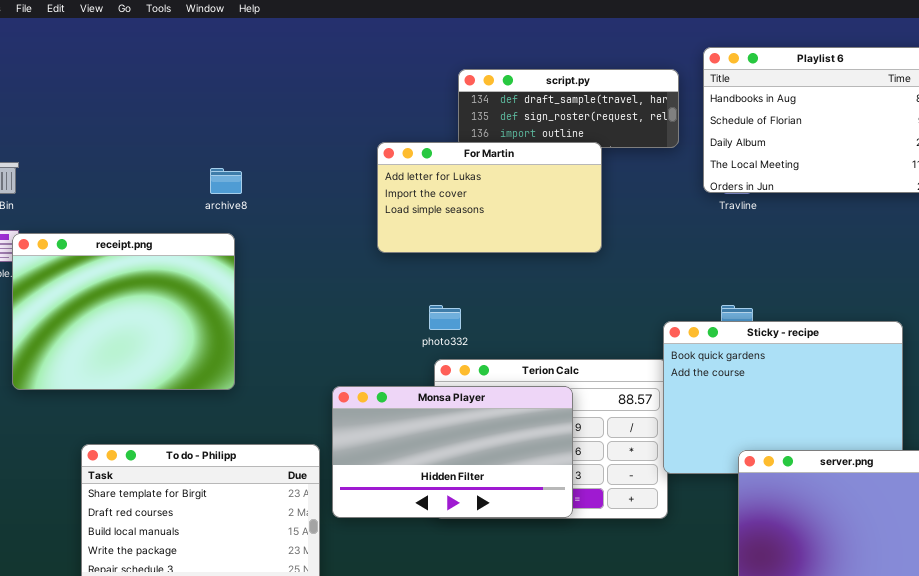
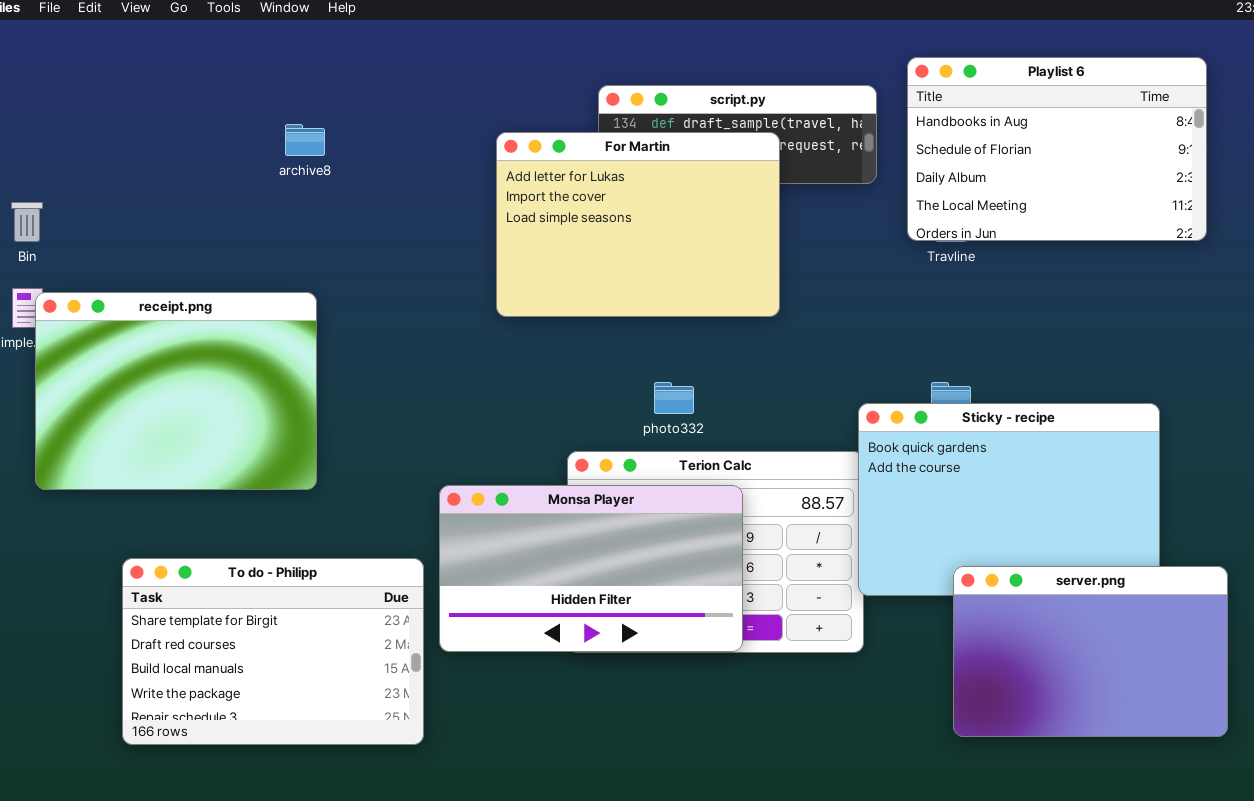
For Martin: [377,142,602,253] -> [496,132,780,317], resized
archive8: [210,168,242,194] -> [285,124,325,156], moved
photo332: [429,305,461,330] -> [654,382,694,414], moved

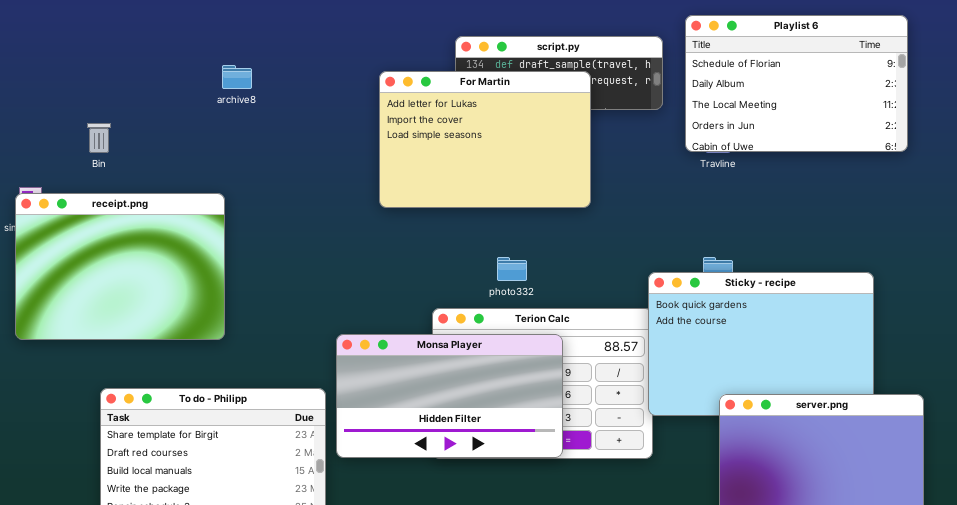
Playlist 6: [907,57,1207,241] -> [685,15,908,152], scrolled down 1 row
Bin: [11,202,43,242] -> [87,123,111,153], moved
receipt.png: [35,292,317,490] -> [15,193,225,340], moved

